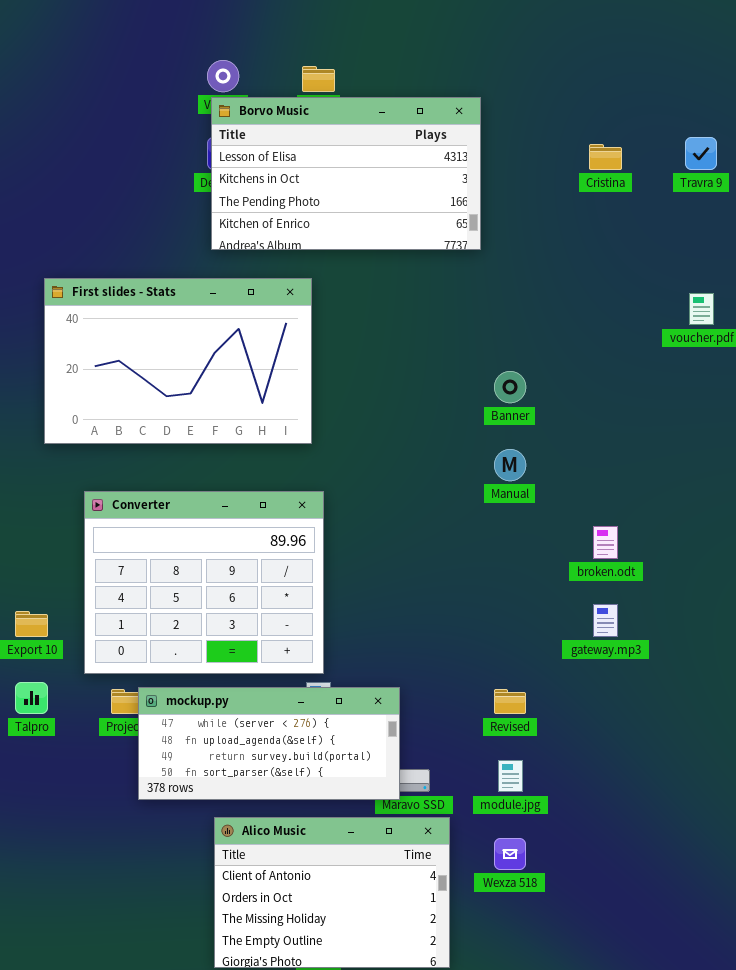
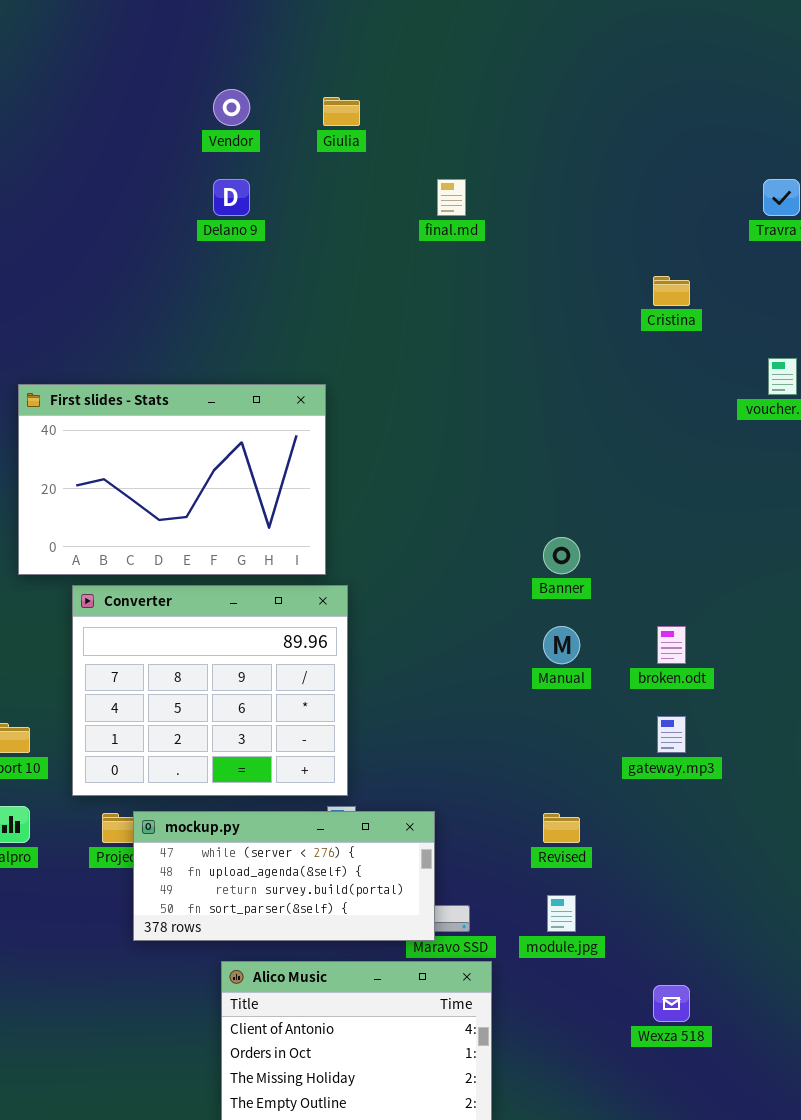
Borvo Music: [211,97,481,250] -> none, closed
Cristina: [589,144,622,170] -> [653,276,690,306], moved
First slides - Stats: [44,278,312,444] -> [18,384,326,575], moved
Banner: [494,371,526,403] -> [543,537,580,574], moved
Manual: [494,449,526,481] -> [543,626,580,664], moved
Wexza 518: [494,838,526,870] -> [653,985,690,1022], moved

